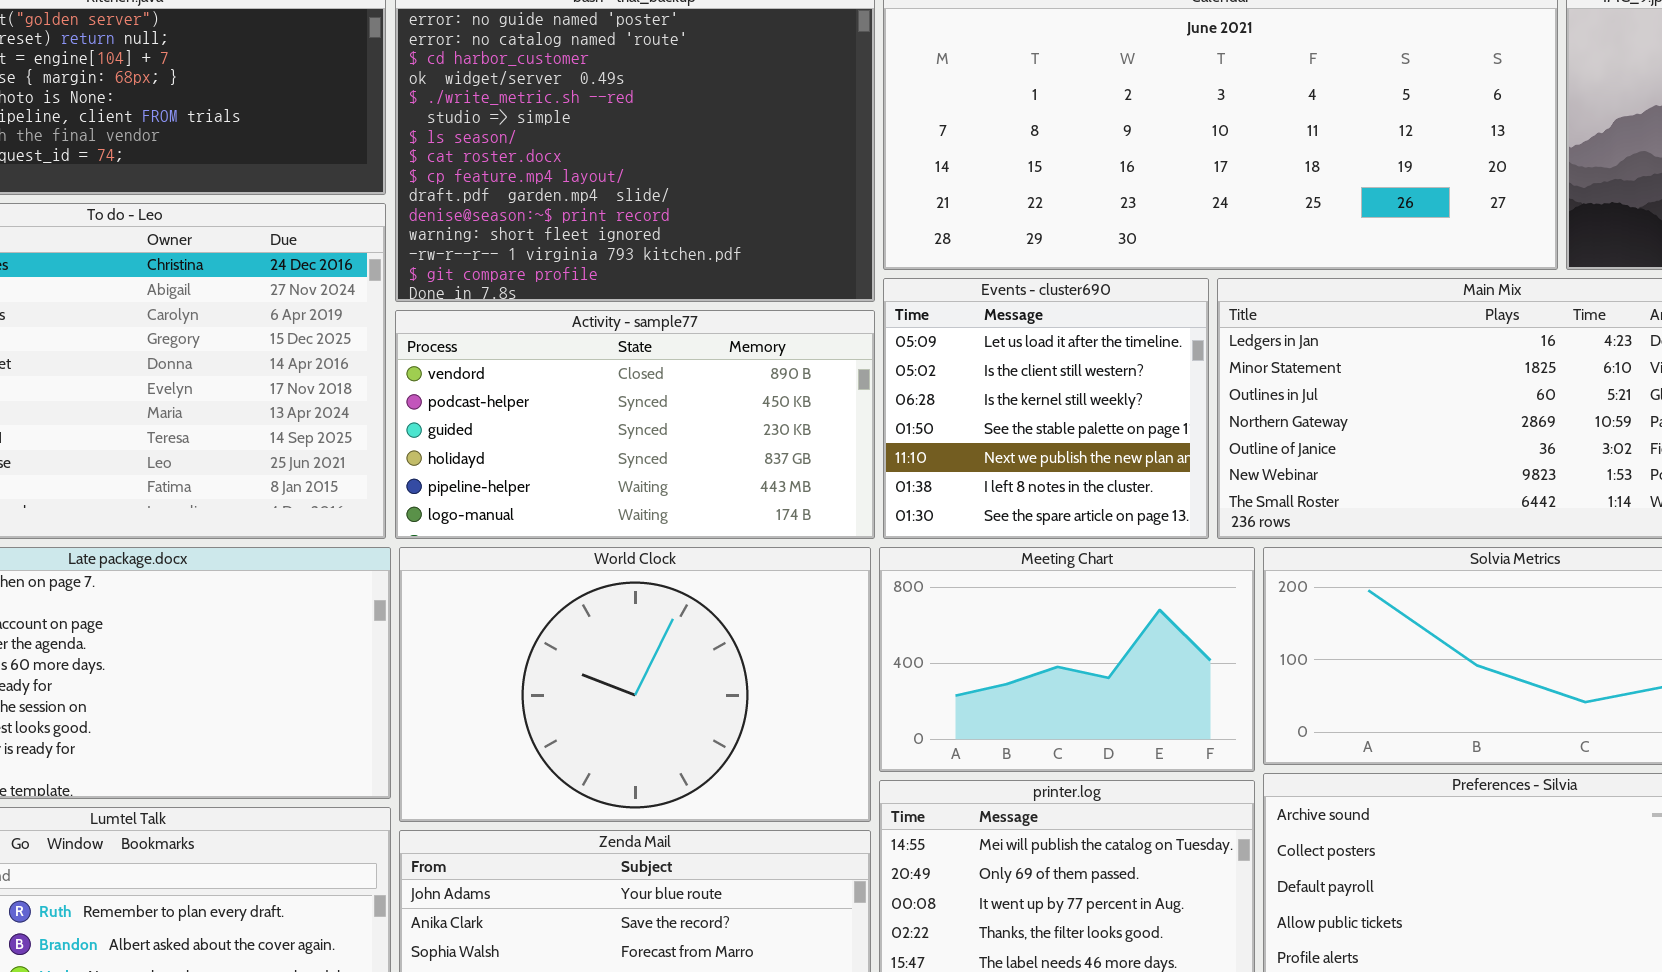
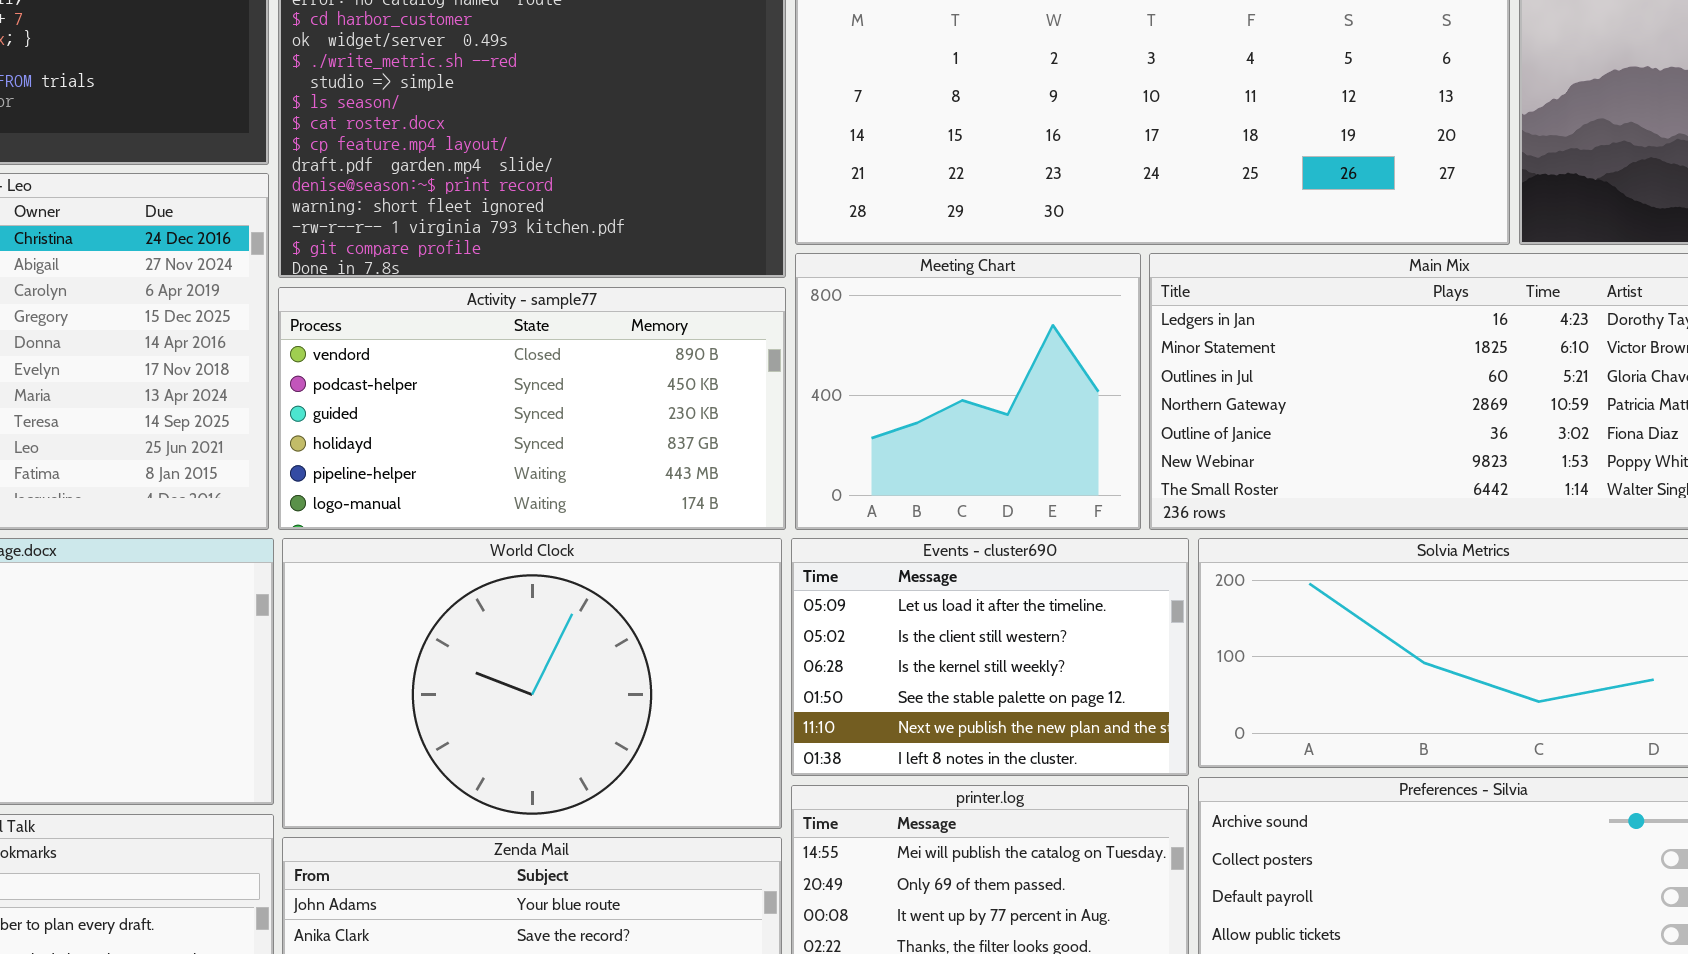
Events - cluster690: [883,278,1209,539] -> [791,538,1189,776], moved, resized
Meeting Chart: [879,547,1255,772] -> [795,253,1141,530], moved, resized

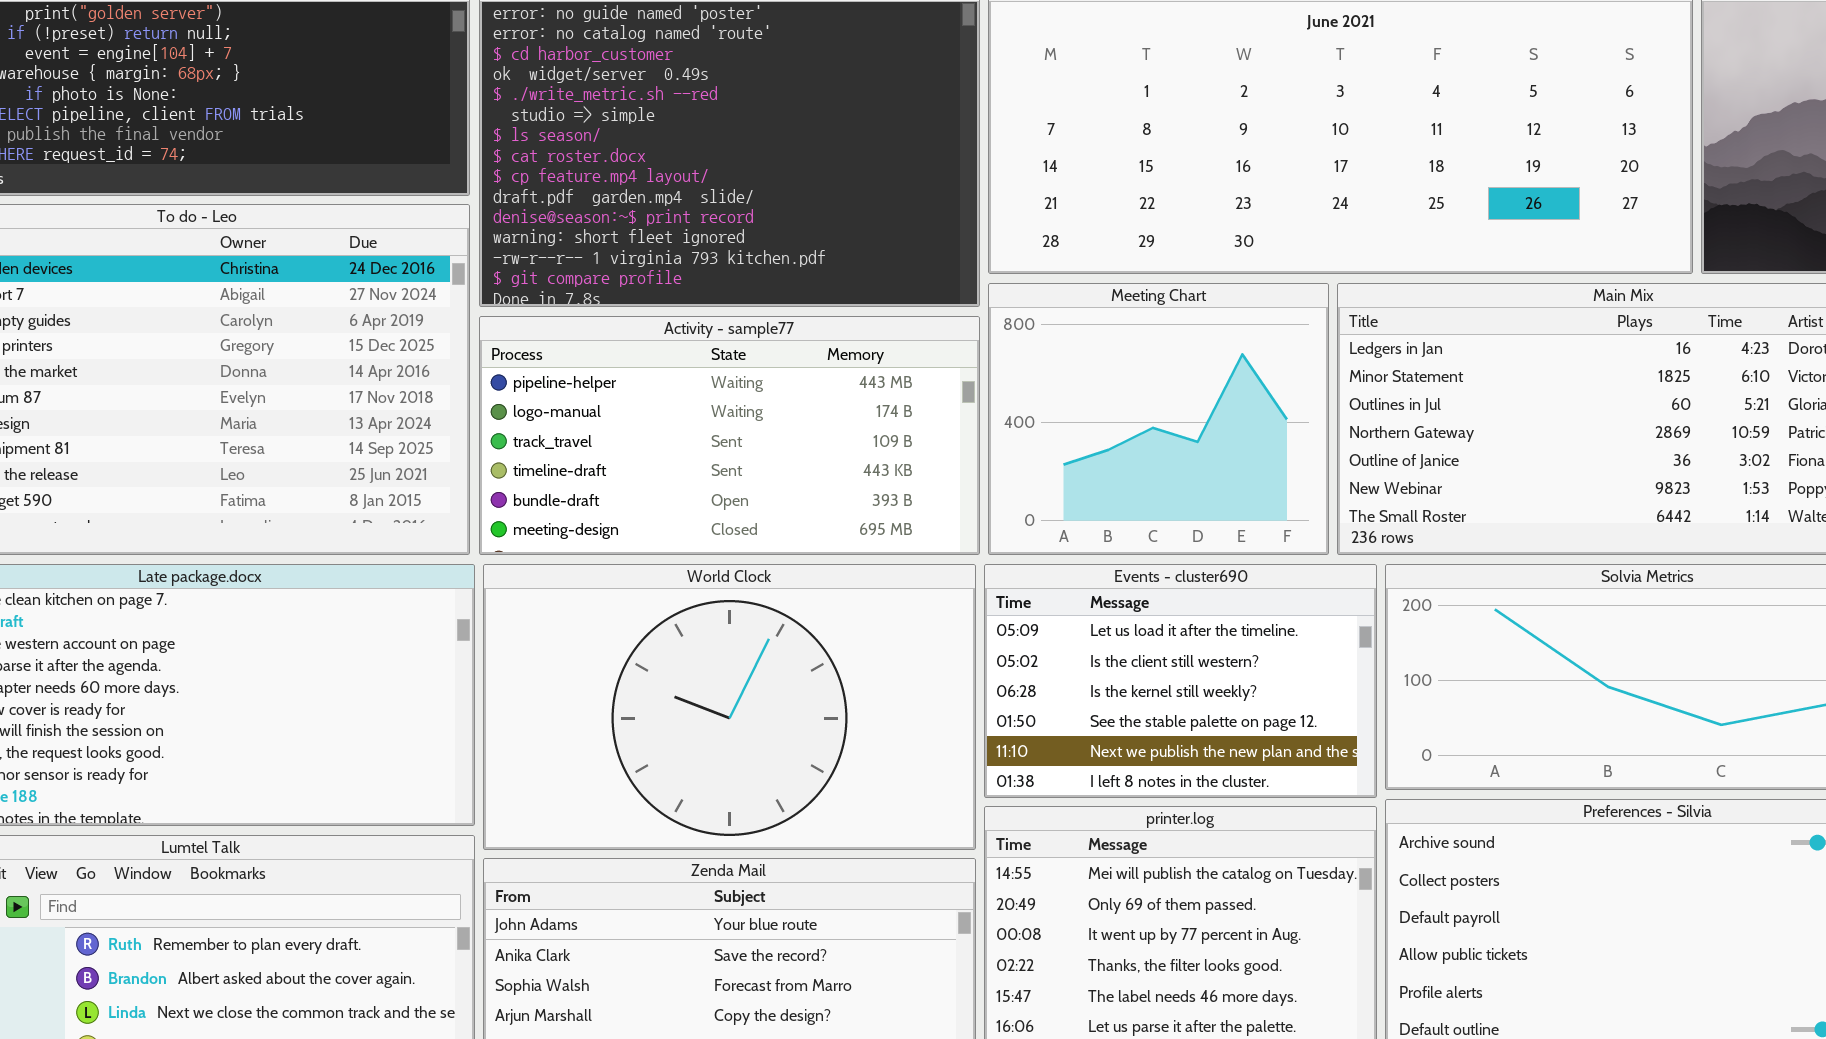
Activity - sample77: [278,287,786,530] -> [479,316,980,555], scrolled down 4 rows

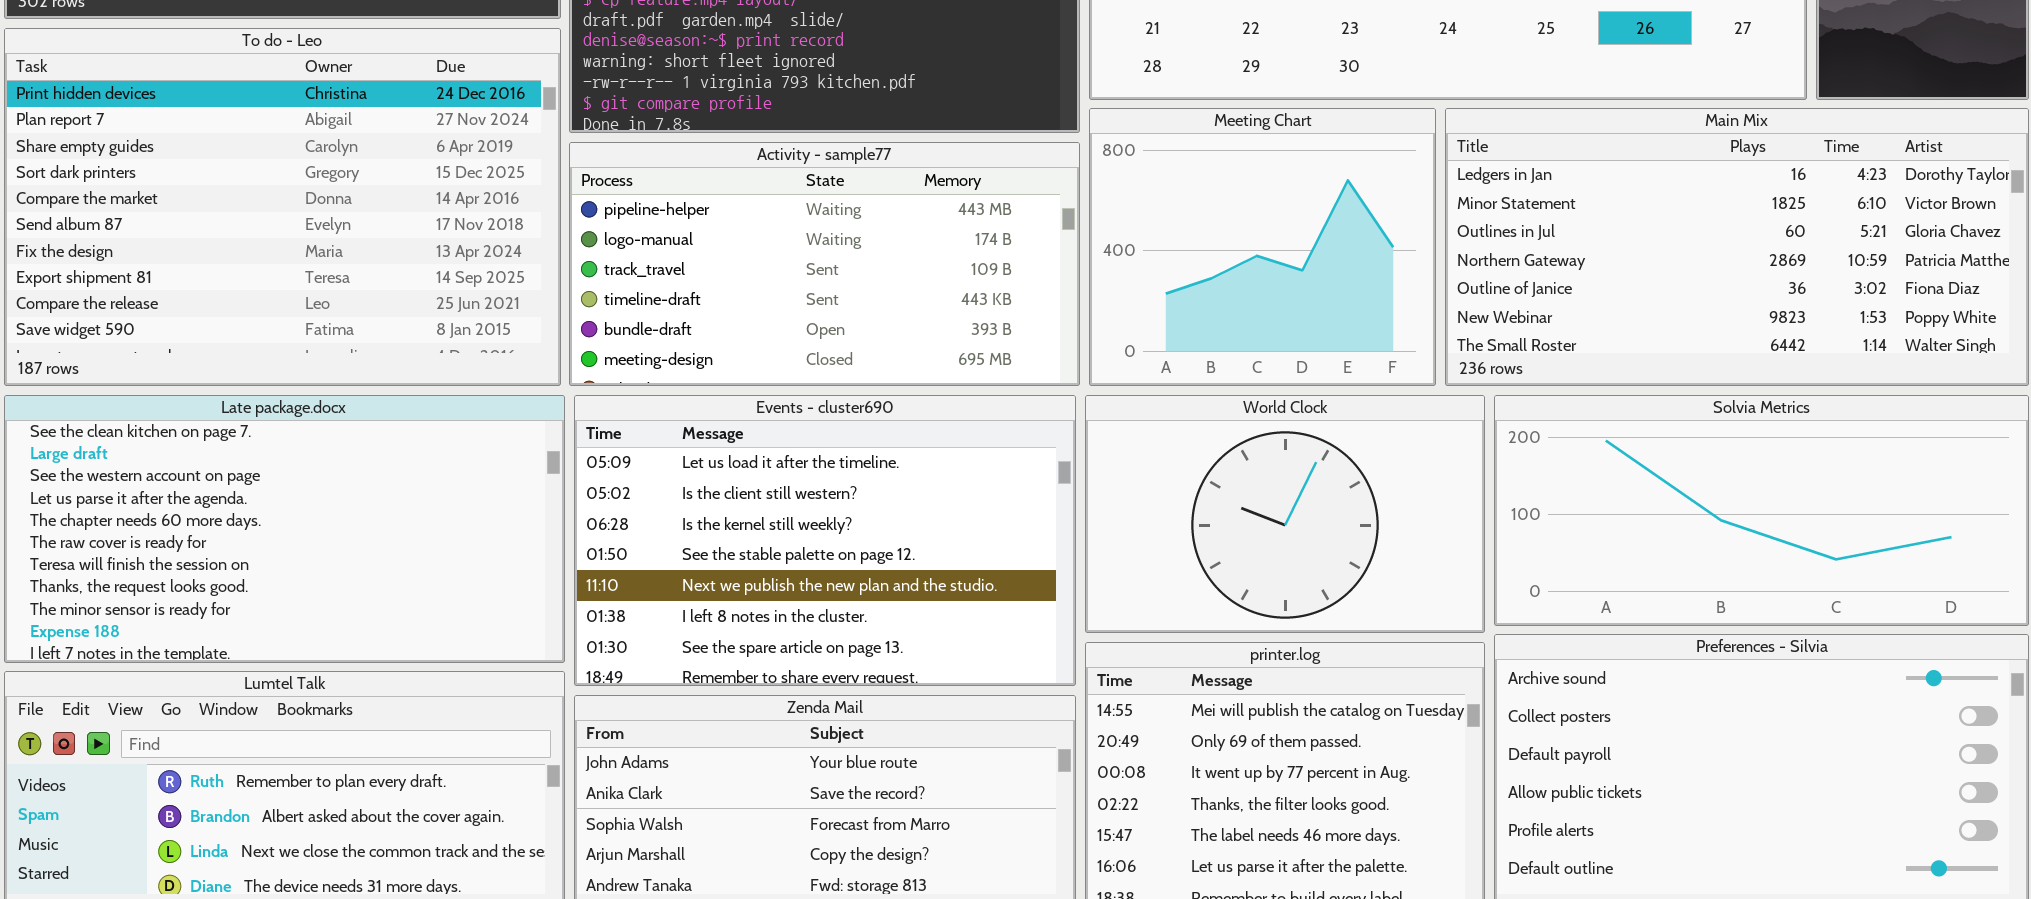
World Clock: [483,564,976,850] -> [1085,395,1485,633], moved, resized
Events - cluster690: [984,564,1377,798] -> [574,395,1076,686], moved, resized

